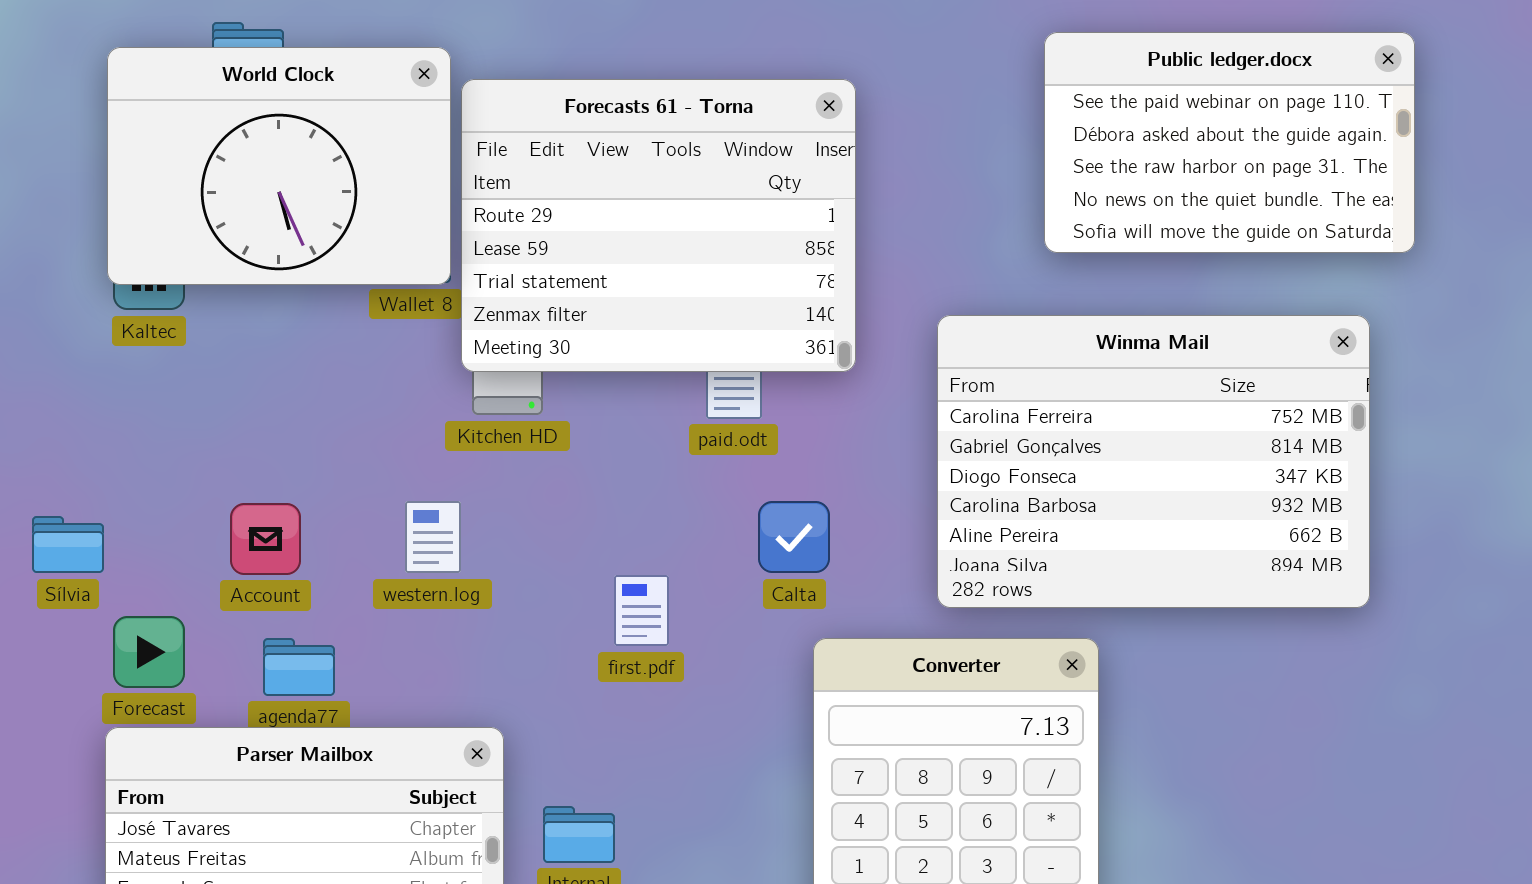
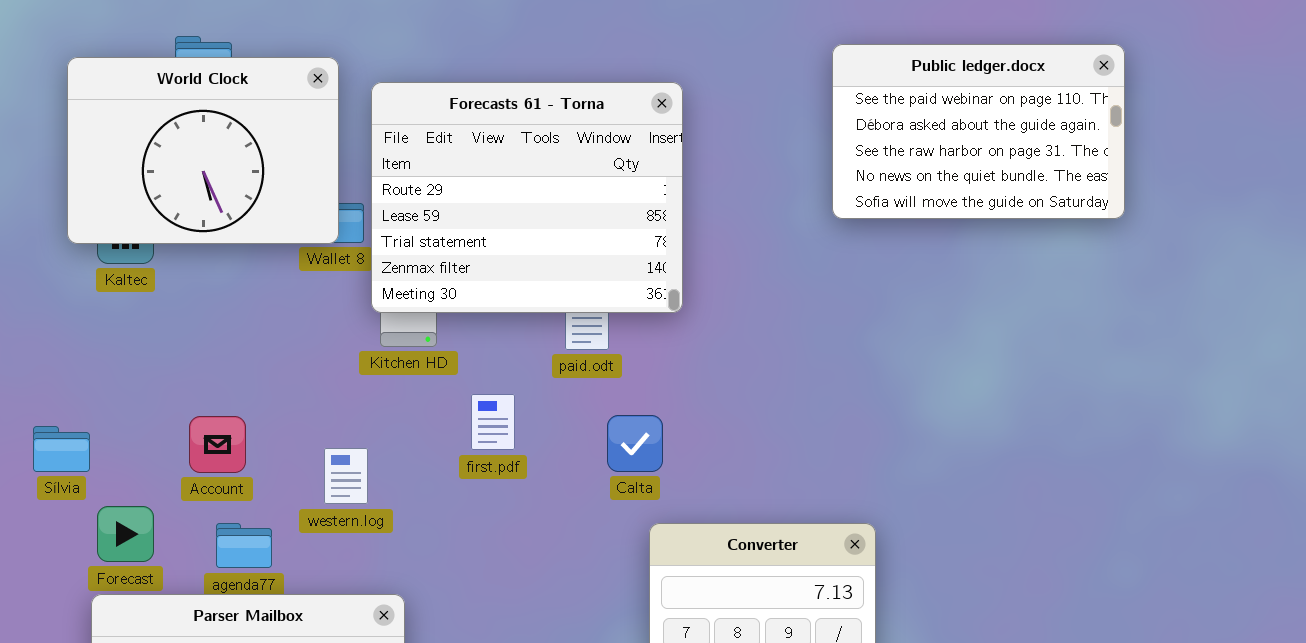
World Clock: [107,47,451,285] -> [67,57,339,244], moved
Winma Mail: [937,315,1370,608] -> none, closed
western.log: [405,501,461,573] -> [324,448,368,504], moved
first.pdf: [614,575,669,646] -> [471,394,515,450], moved

